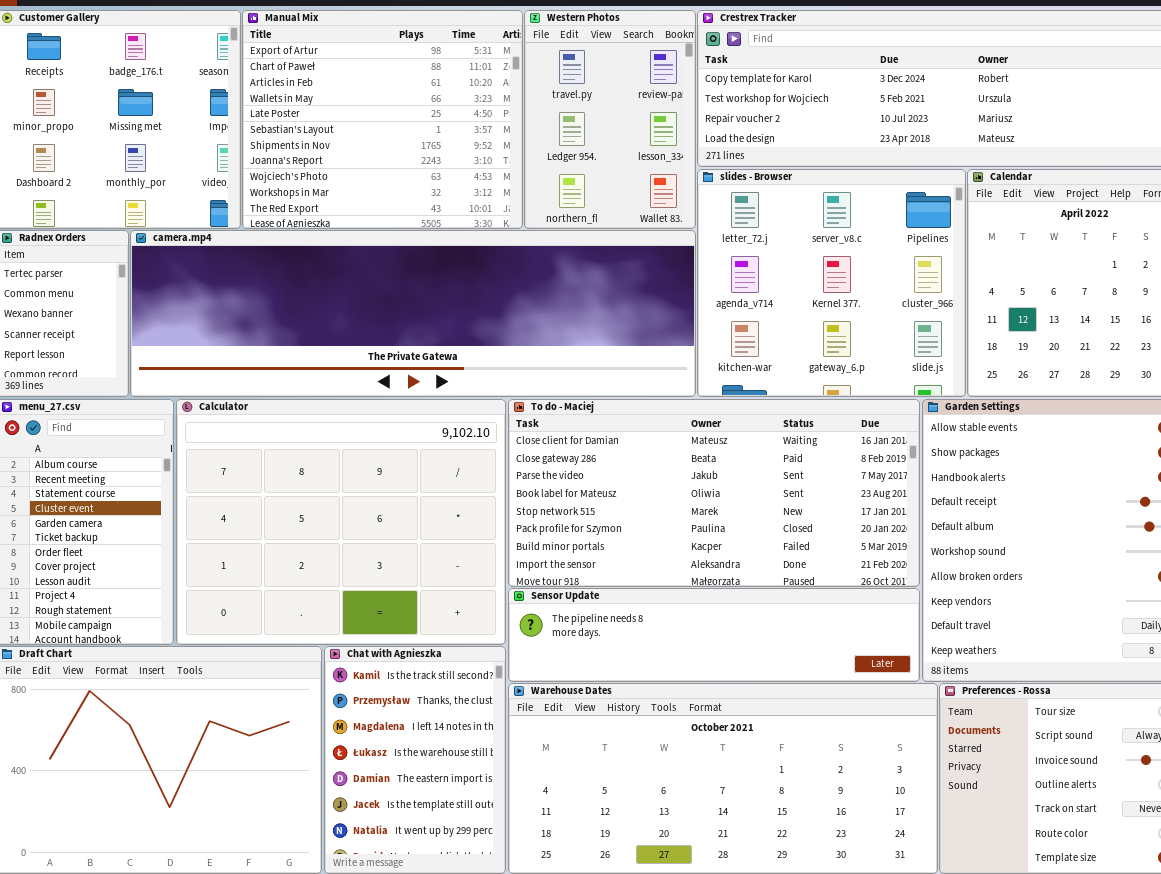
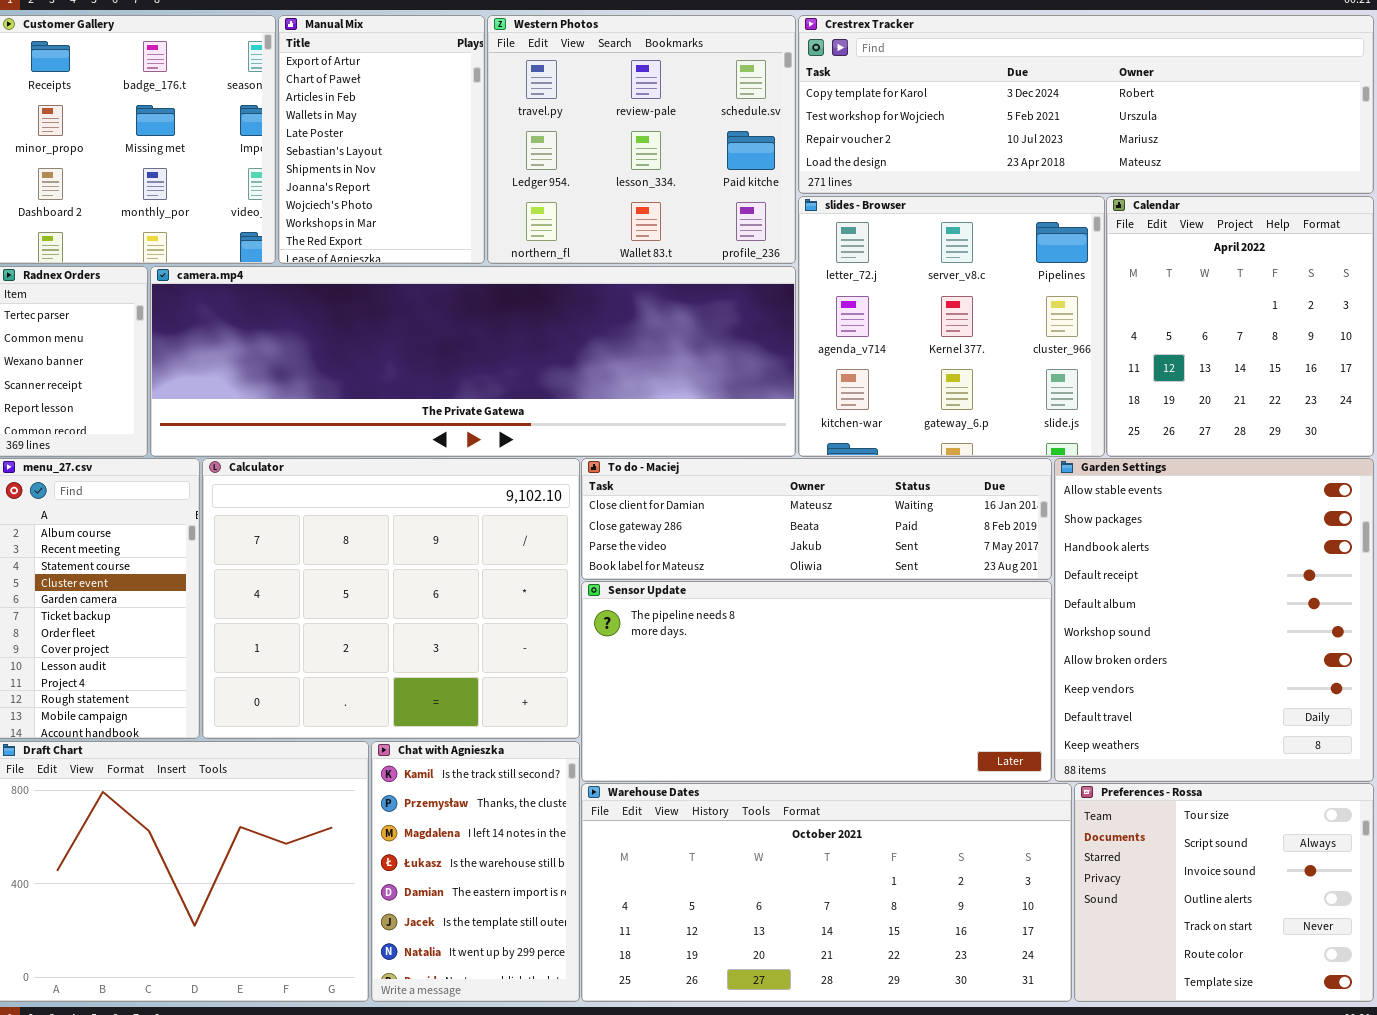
Manual Mix: [242,10,523,229] -> [278,15,485,264], resized
Western Photos: [524,10,696,229] -> [487,15,796,264], resized
To do - Maciej: [508,399,920,587] -> [581,458,1052,580], resized
Sensor Update: [508,588,920,682] -> [581,581,1052,782], resized

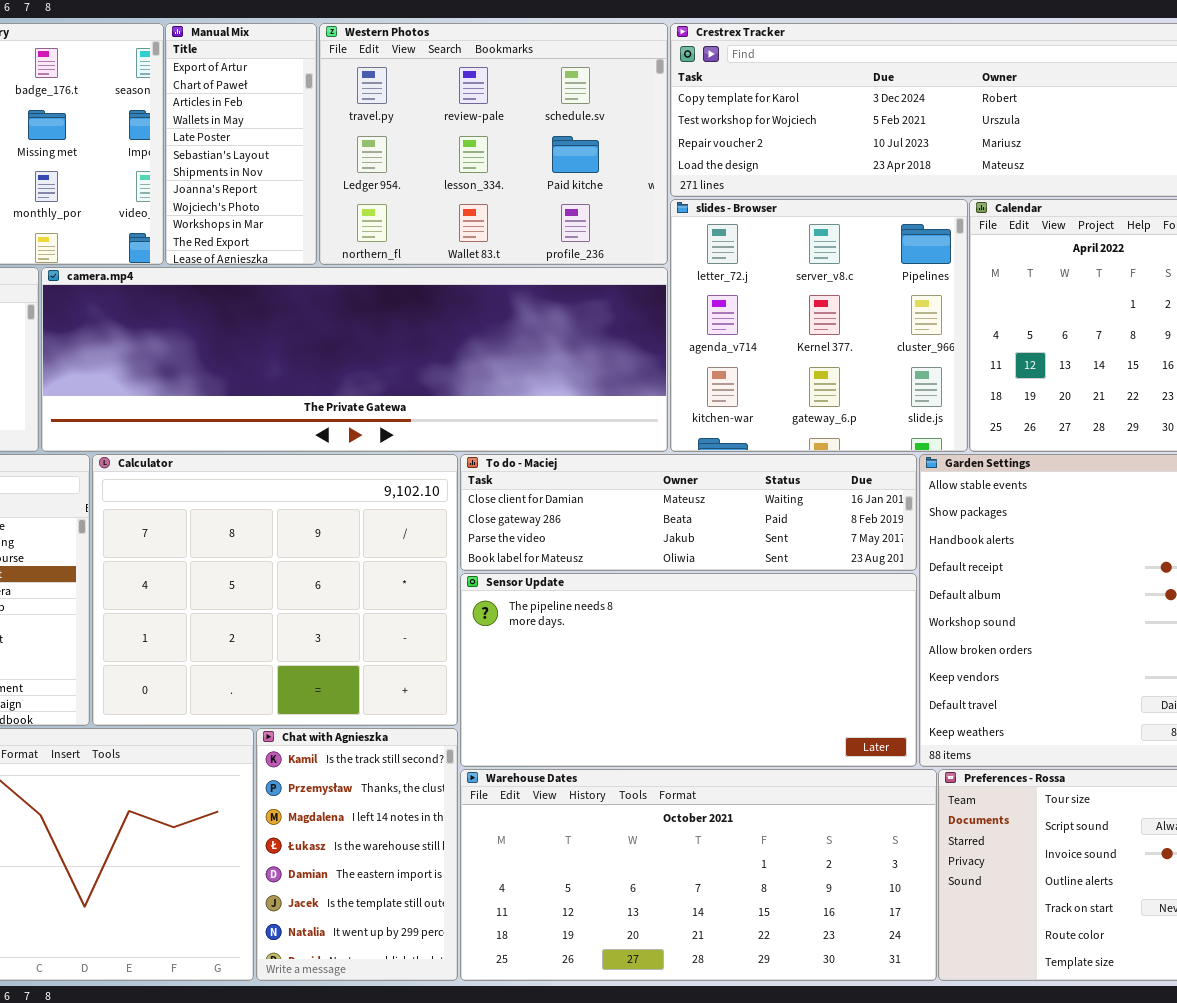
Manual Mix: [278,15,485,264] -> [165,23,317,265], resized
Western Photos: [487,15,796,264] -> [319,23,668,265], resized

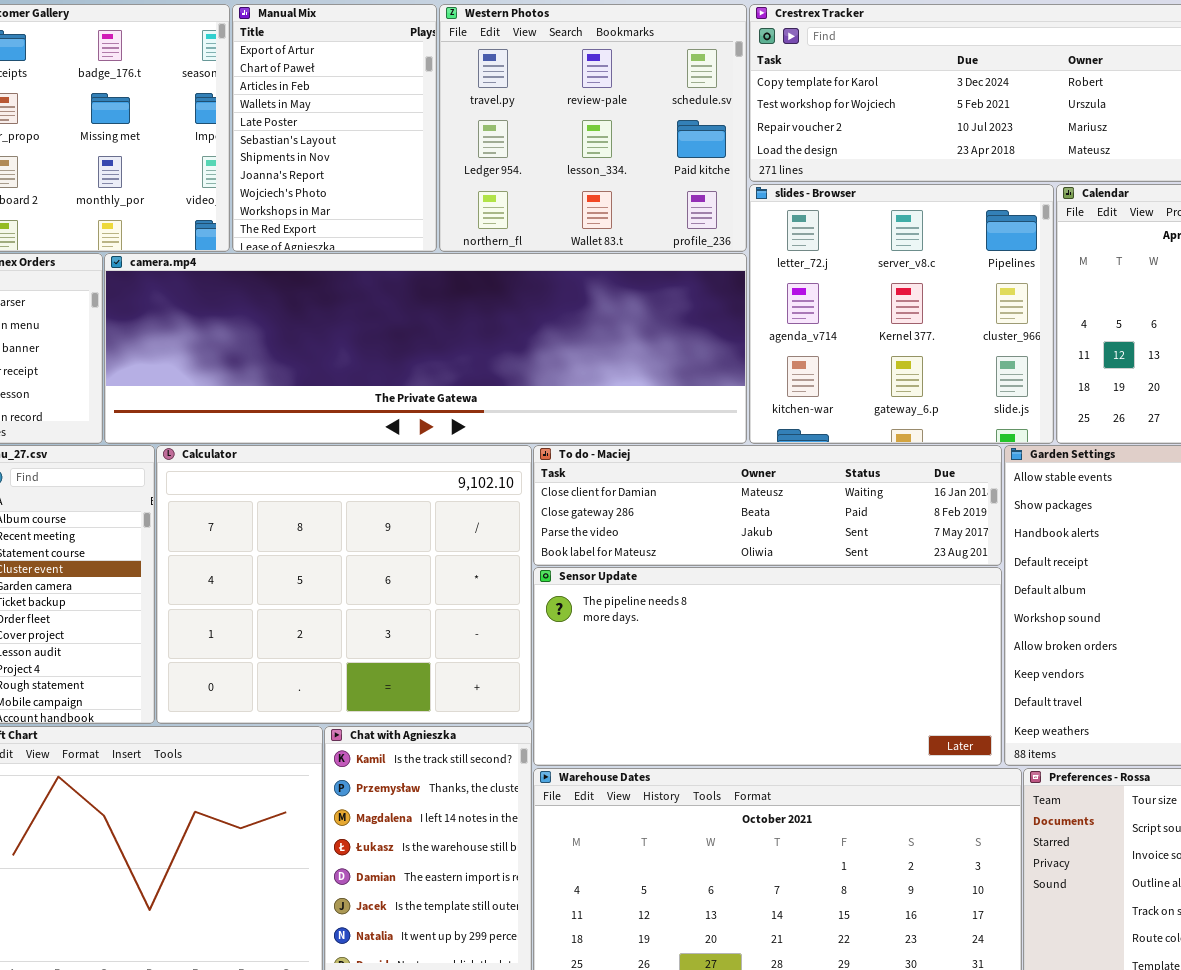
Manual Mix: [165,23,317,265] -> [232,4,437,252], resized
Western Photos: [319,23,668,265] -> [439,4,747,252], resized

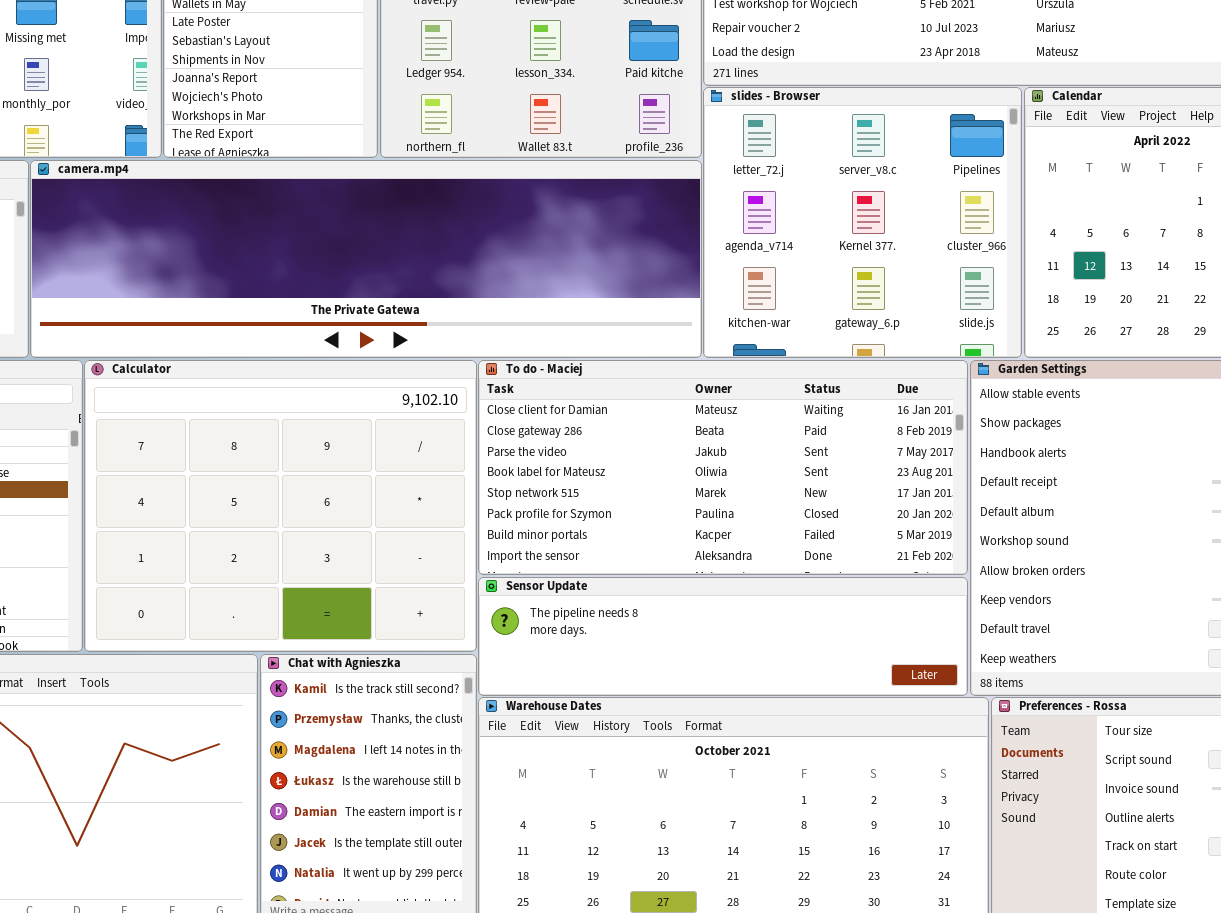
To do - Maciej: [533,445,1002,566] -> [478,360,968,575], resized
Sensor Update: [533,567,1002,766] -> [478,577,968,696], resized

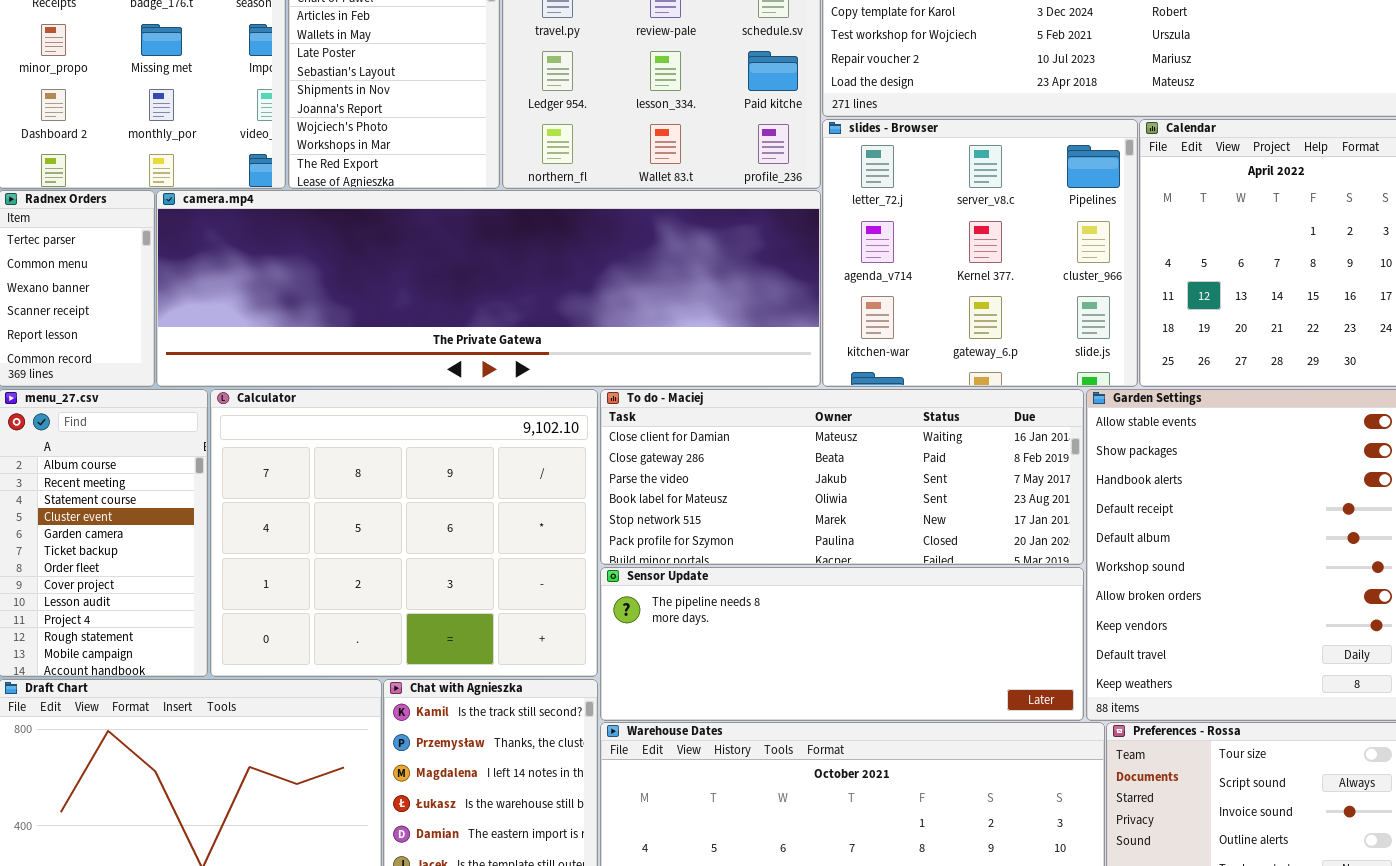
To do - Maciej: [478,360,968,575] -> [600,389,1084,565], resized
Sensor Update: [478,577,968,696] -> [600,567,1084,721], resized

